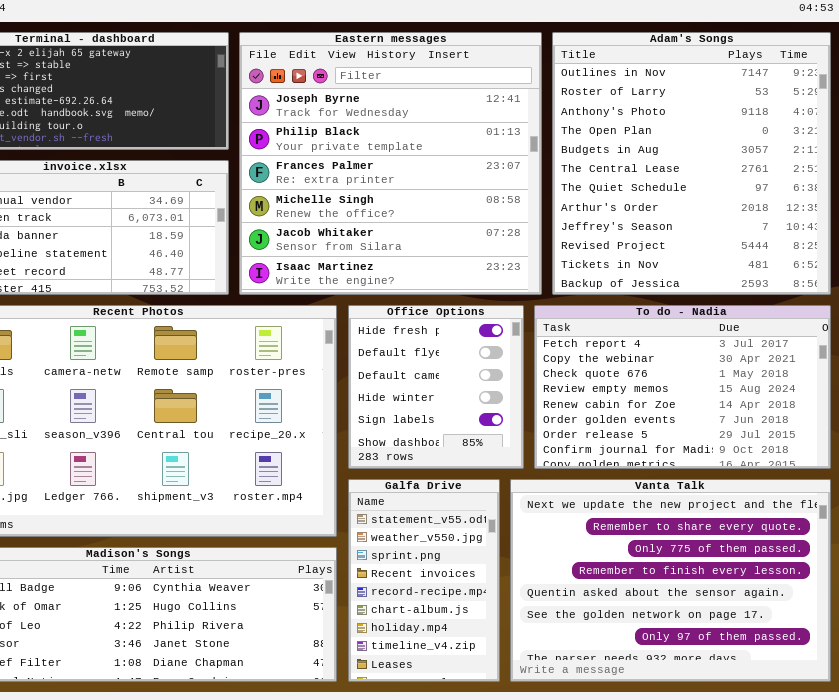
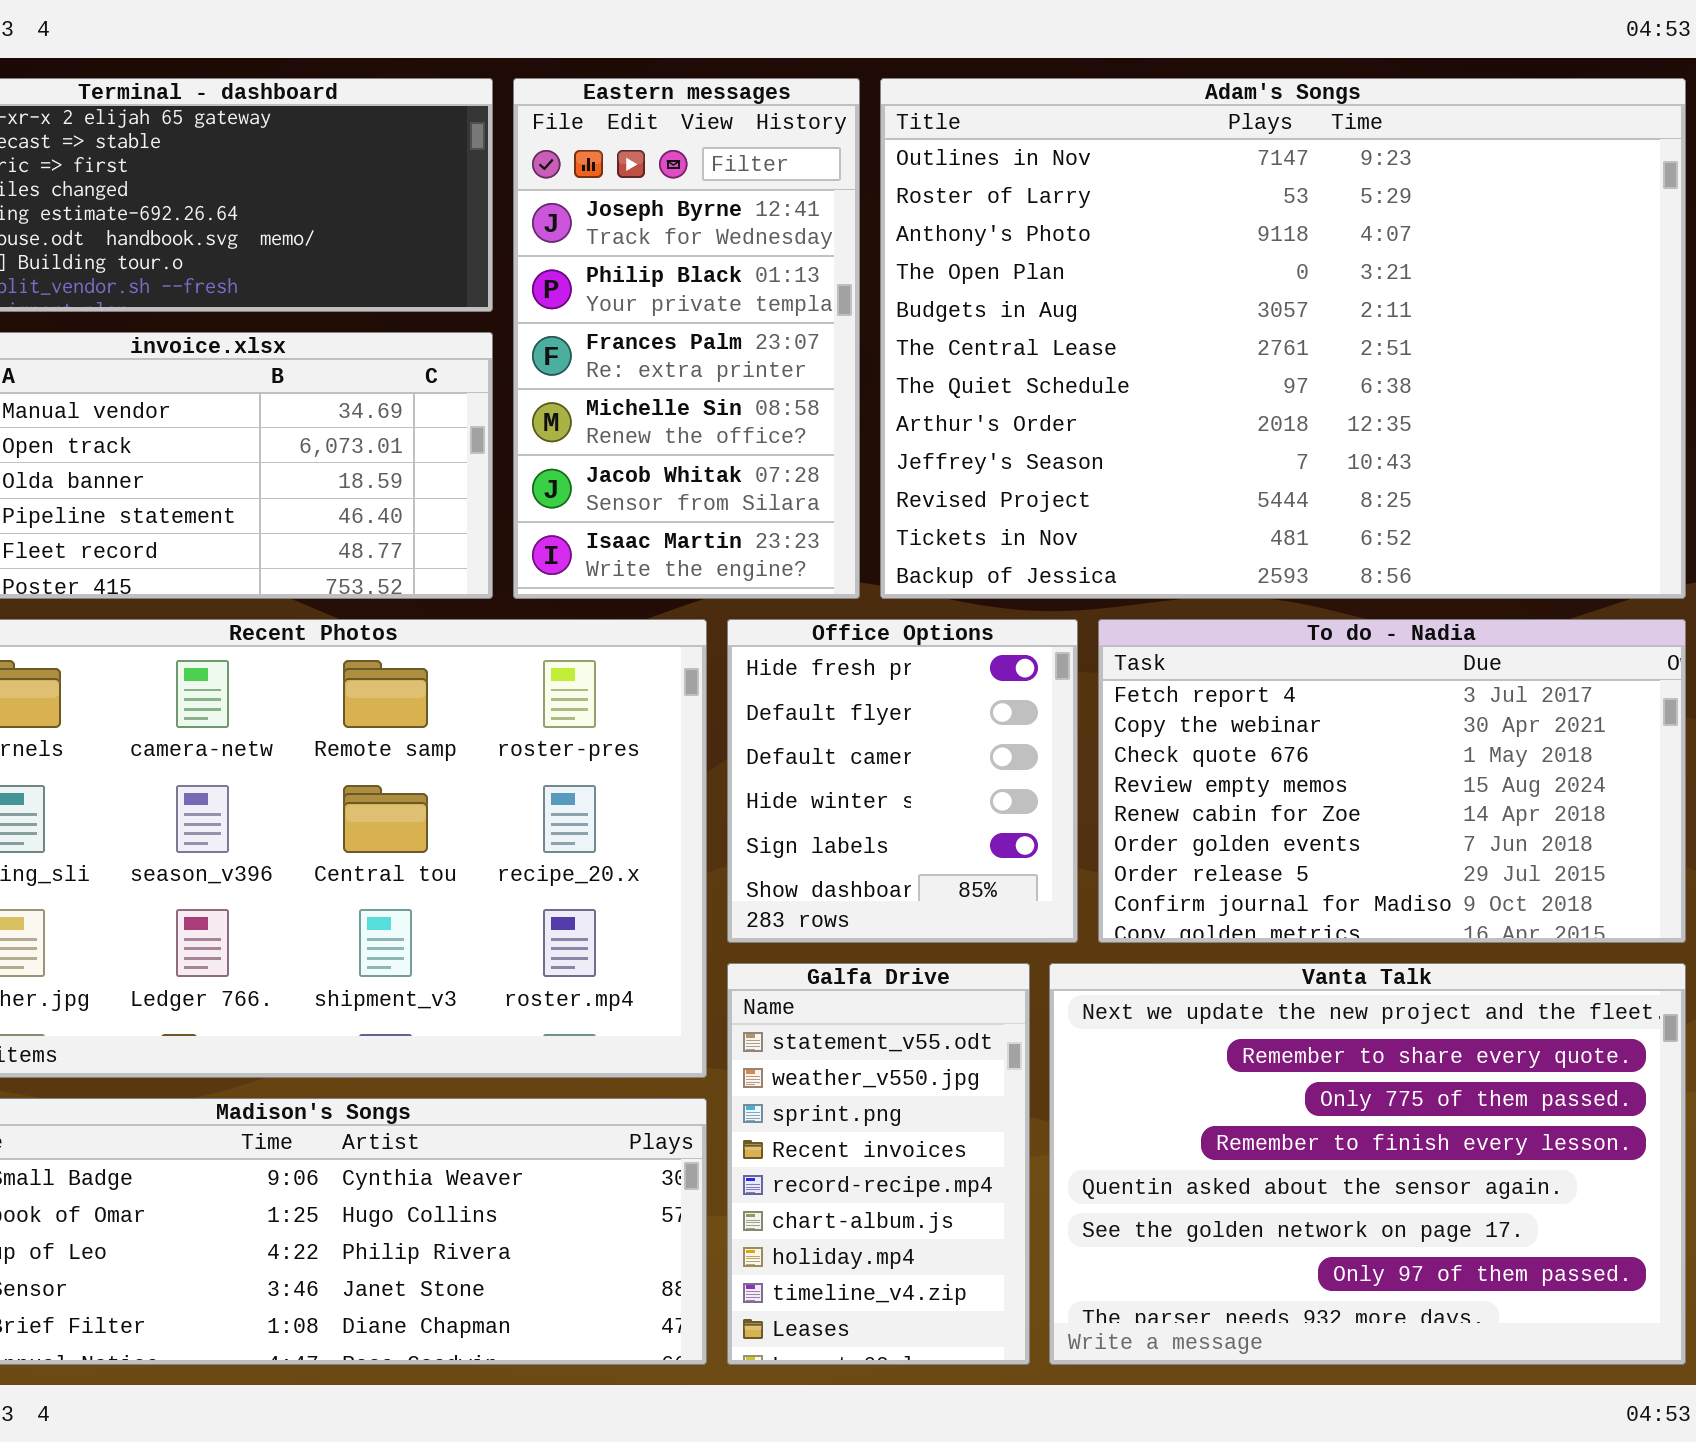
Eastern messages: [239,32,542,295] -> [513,78,860,599], resized
Adam's Songs: [552,32,831,295] -> [880,78,1686,599], resized

